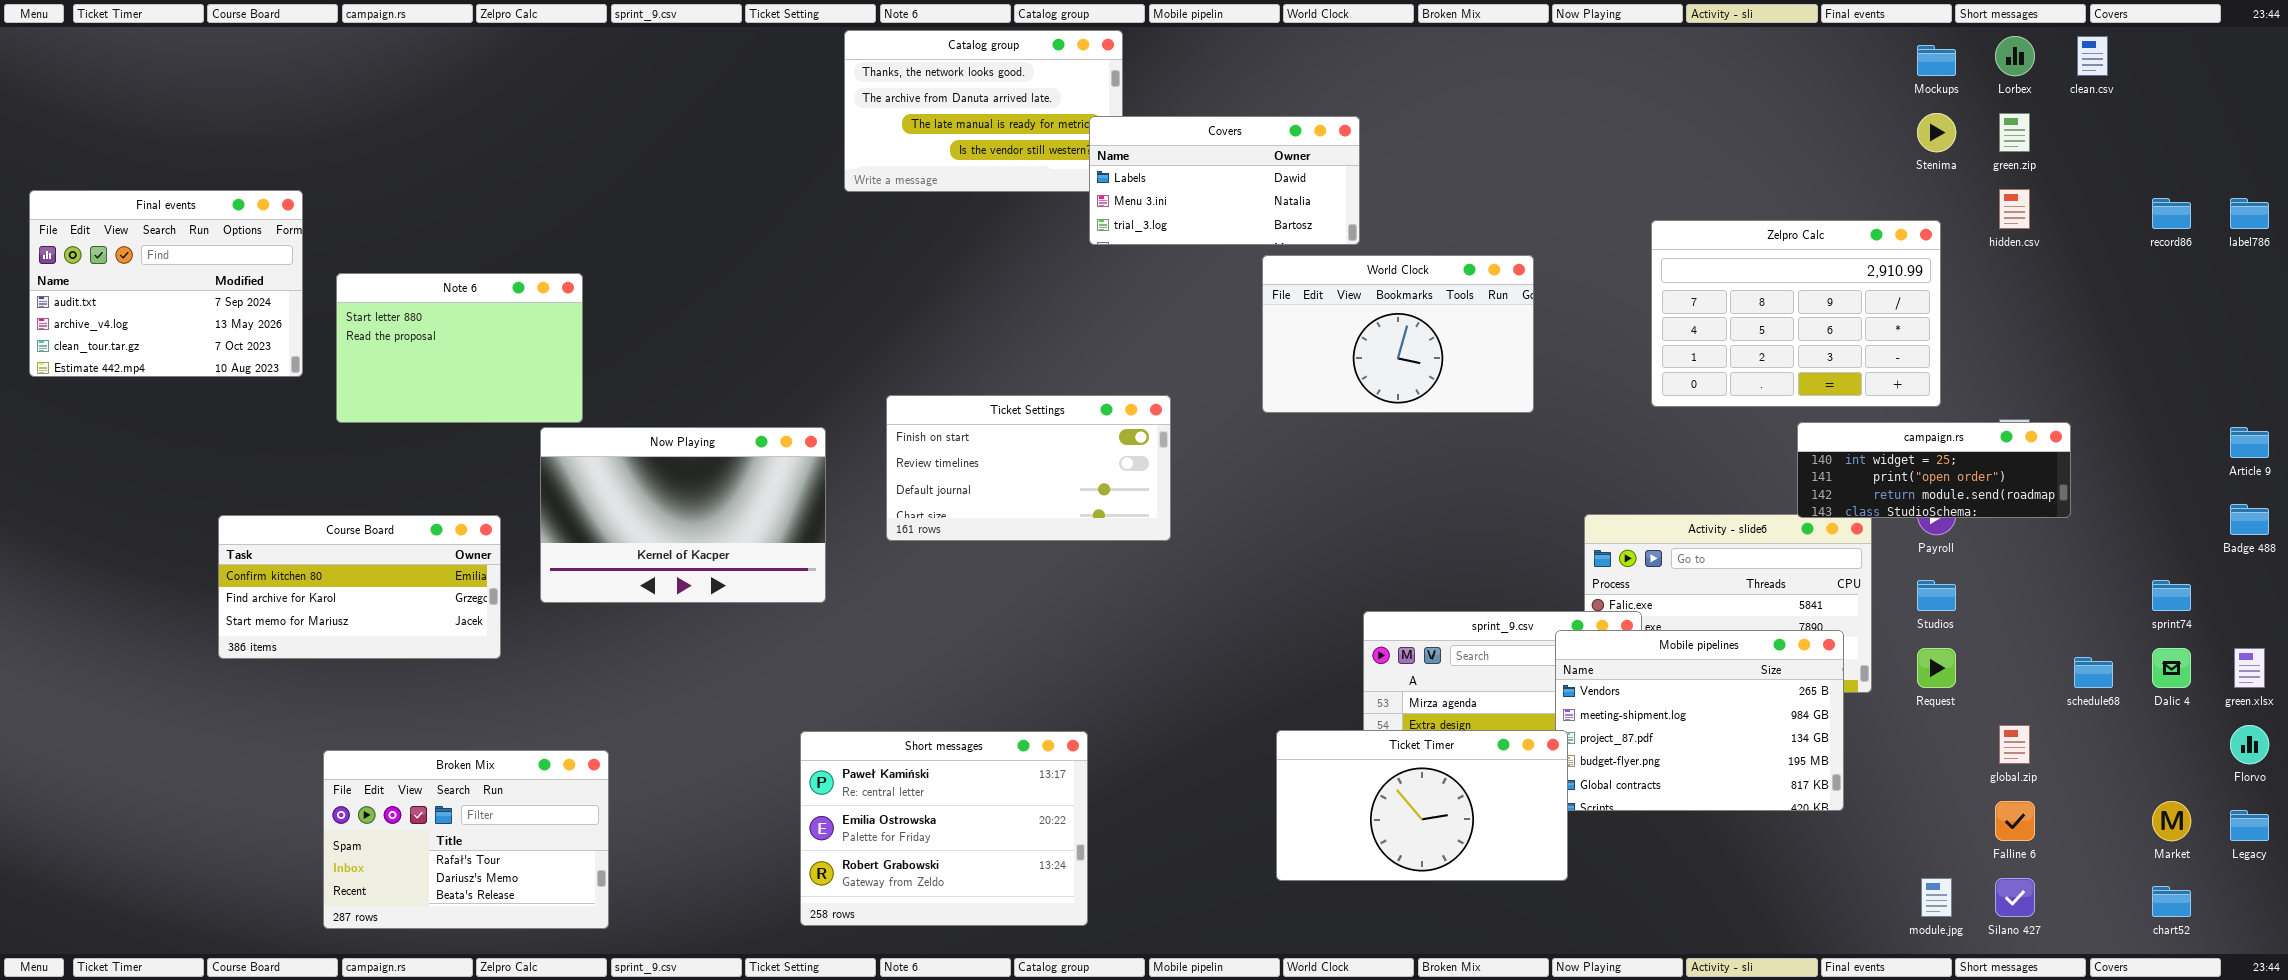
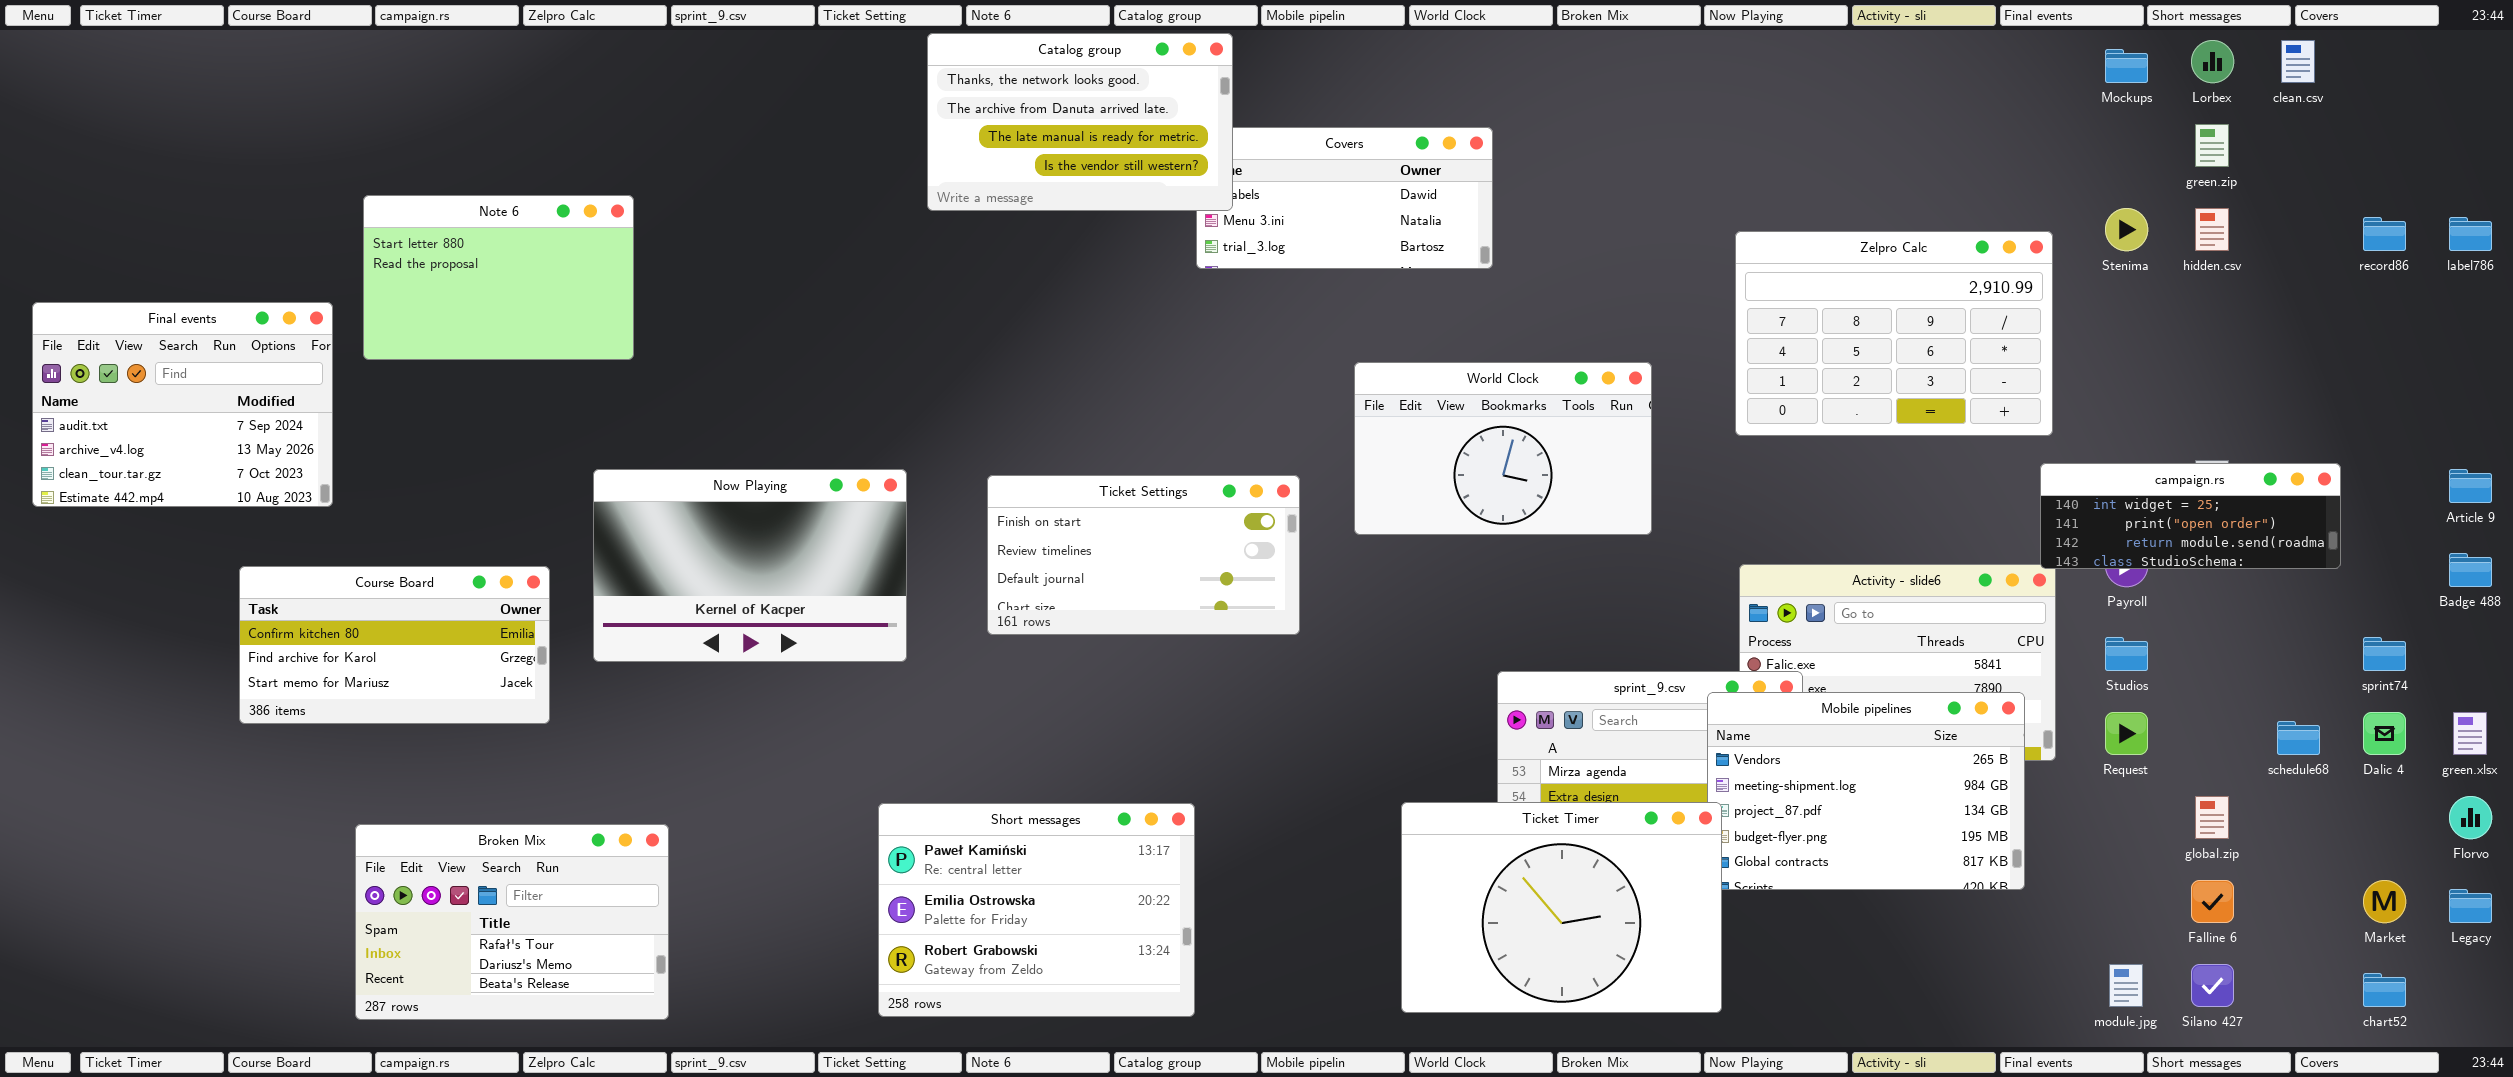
Catalog group: [844,30,1123,192] -> [927,33,1233,211], raised
Stenima: [1917,113,1956,152] -> [2105,208,2148,251], moved
Final events: [29,190,303,377] -> [32,302,333,507], moved
Zelpro Calc: [1651,220,1941,407] -> [1735,231,2053,436], moved
World Clock: [1262,255,1534,413] -> [1354,362,1652,535], moved
Note 6: [336,273,583,423] -> [363,195,634,360], moved
Ticket Settings: [886,395,1171,541] -> [987,475,1300,635], moved
campaign.rs: [1797,422,2071,518] -> [2040,463,2341,569], moved
Ticket Timer: [1276,730,1568,881] -> [1401,802,1722,1013], resized

